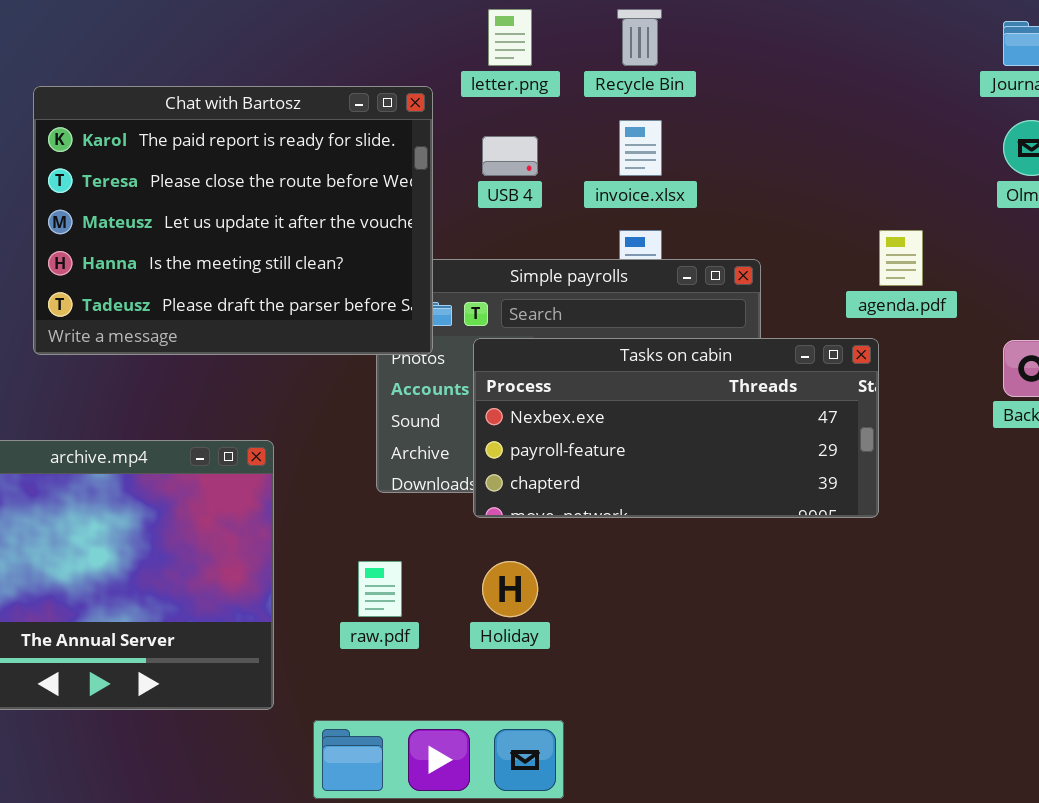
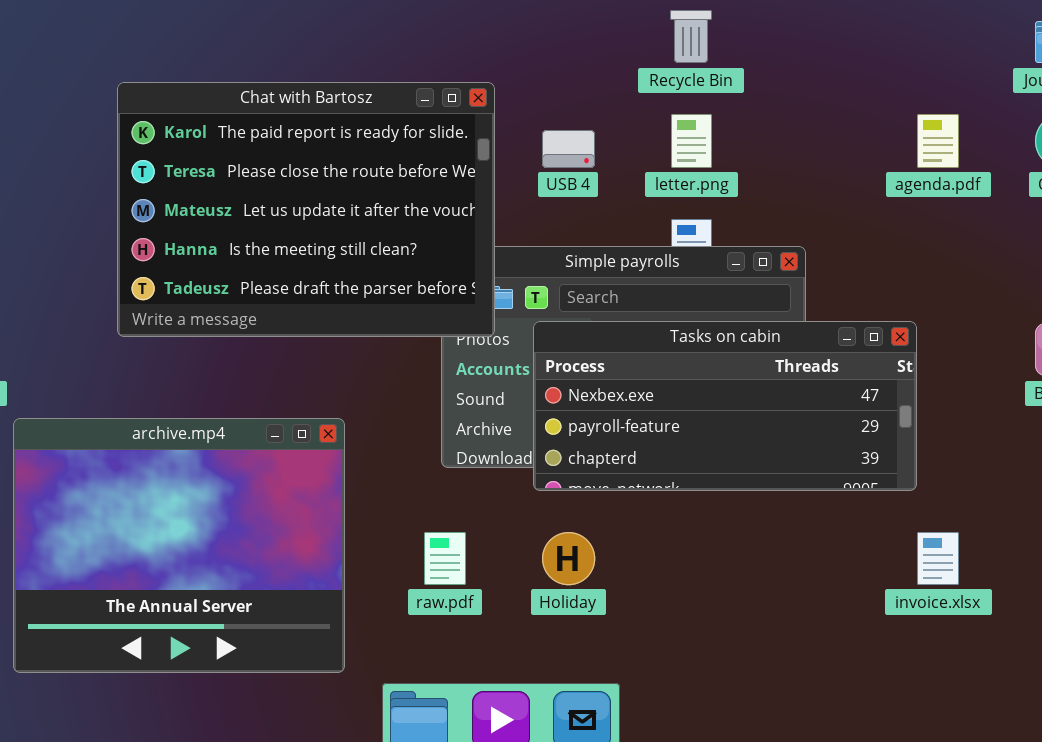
letter.png: [488,9,532,66] -> [671,114,712,168], moved
invoice.xlsx: [619,120,662,176] -> [917,532,959,585], moved
agenda.pdf: [879,230,923,286] -> [917,114,959,168], moved

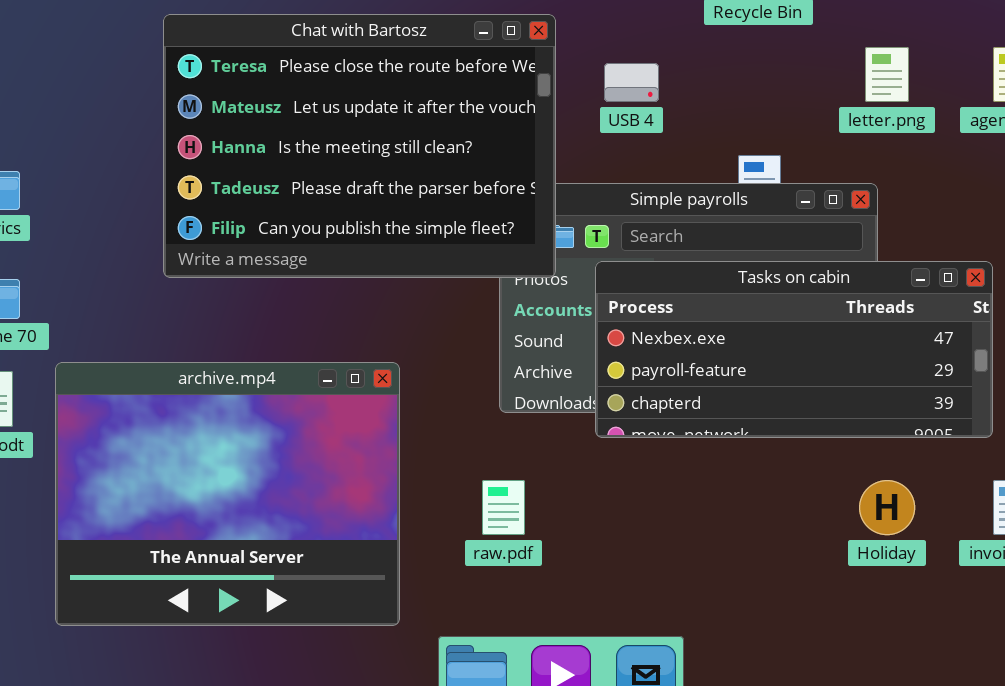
Chat with Bartosz: [117,82,495,337] -> [163,14,556,278], scrolled down 1 row
letter.png: [671,114,712,168] -> [865,47,909,102], moved
Holiday: [542,532,595,585] -> [859,480,915,535], moved

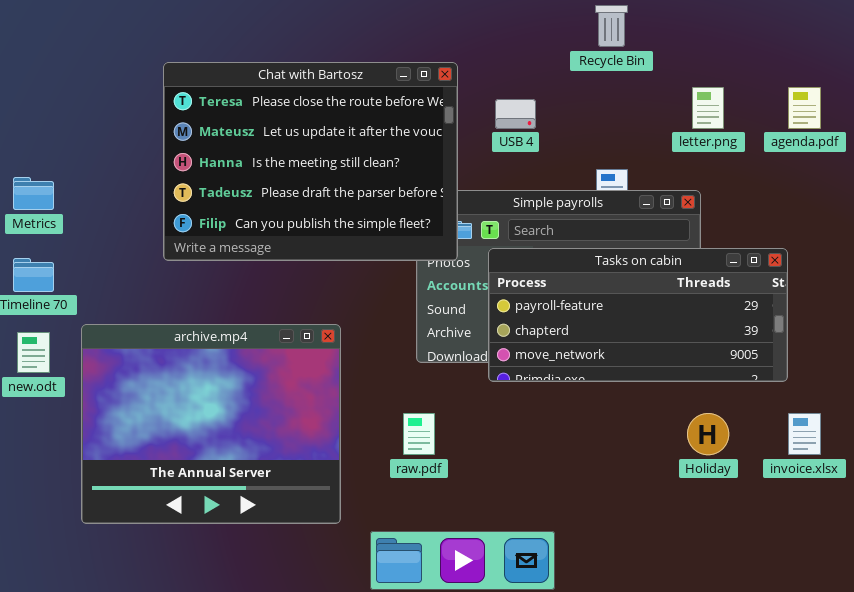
Tasks on cabin: [595,261,993,438] -> [488,248,788,382], scrolled down 1 row

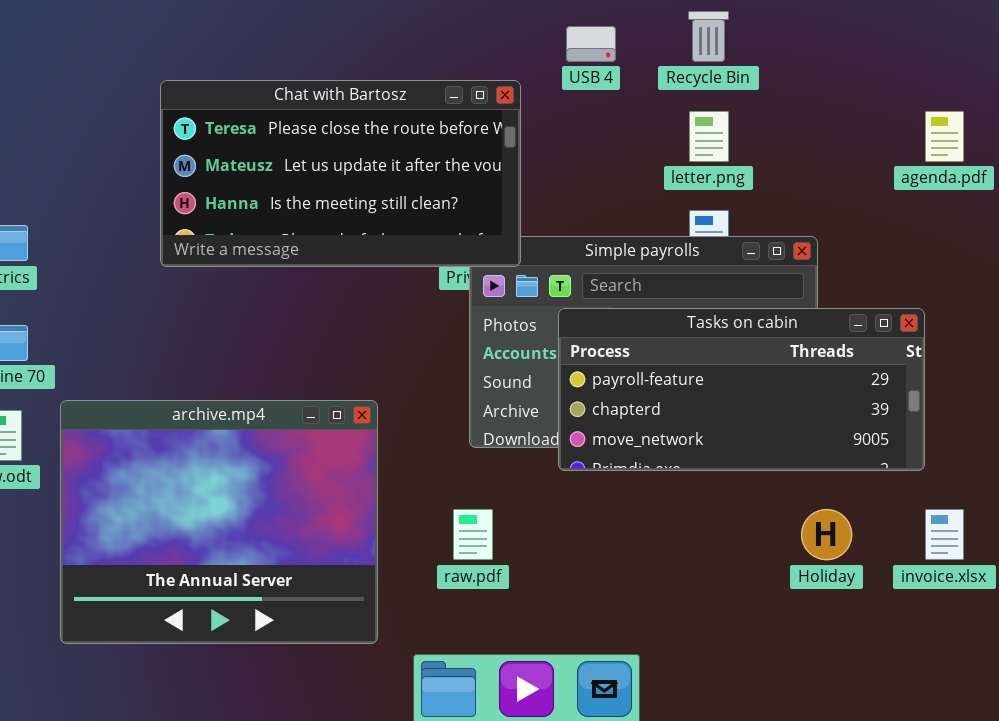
Chat with Bartosz: [163,62,458,261] -> [160,80,521,267], resized
letter.png: [692,87,724,129] -> [689,111,729,162], moved
USB 4: [495,99,536,129] -> [566,26,616,62], moved

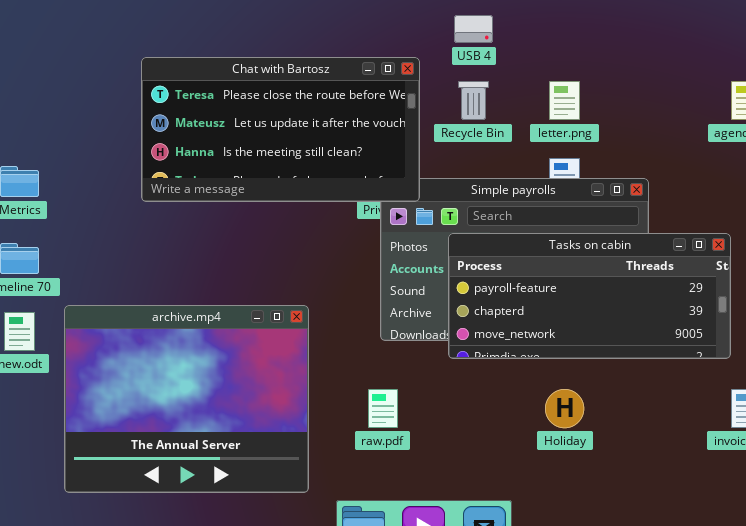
Recycle Bin: [688,11,729,62] -> [458,81,489,120], moved
Holiday: [801,509,852,560] -> [545,389,584,428], moved

